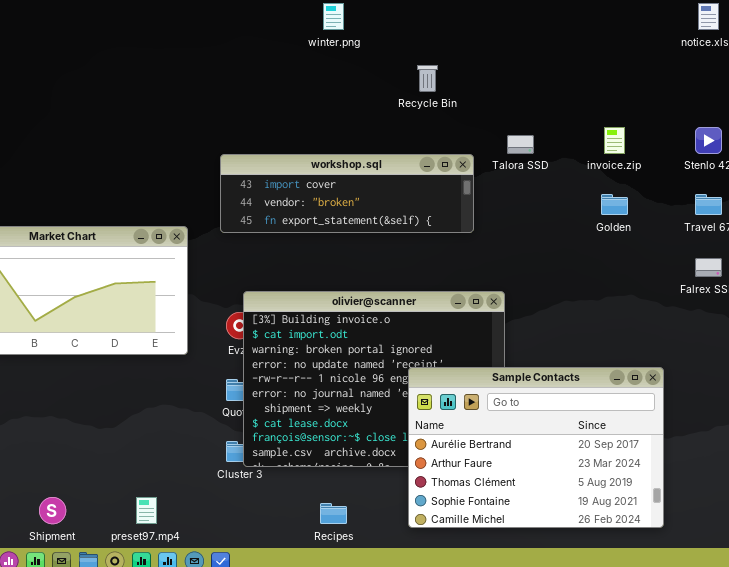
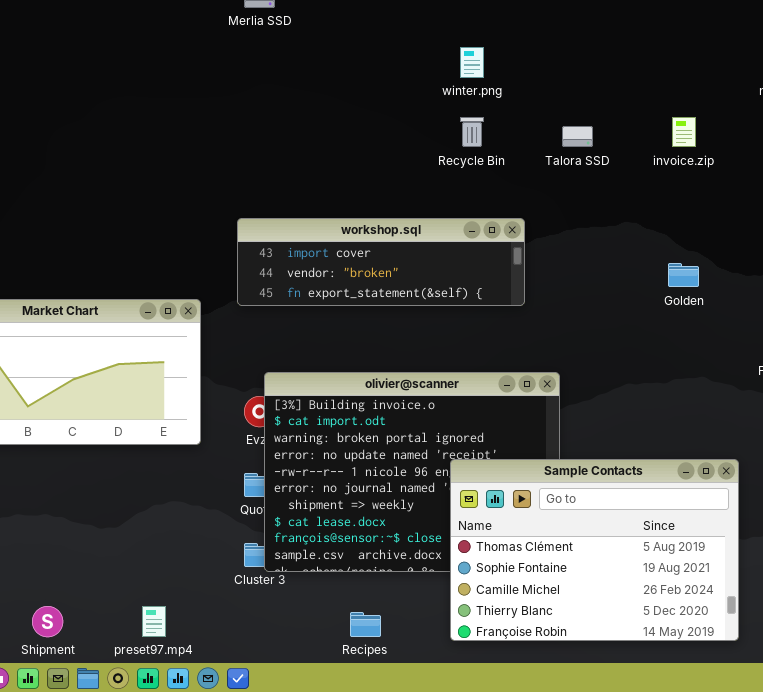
winter.png: [323,3,344,30] -> [460,47,484,78], moved
invoice.zip: [604,127,625,154] -> [672,117,696,147], moved
Talora SSD: [507,135,534,154] -> [562,126,593,147], moved
Sample Contacts: [408,367,664,528] -> [450,459,739,641], scrolled down 2 rows

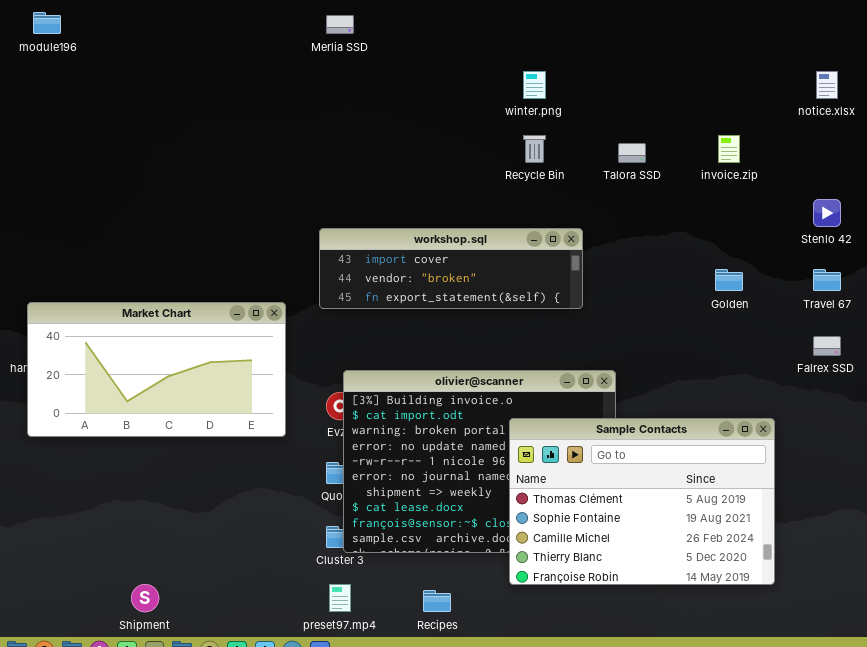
Sample Contacts: [450,459,739,641] -> [509,418,775,585], moved
preset97.mp4: [142,606,166,637] -> [329,584,351,612], moved

